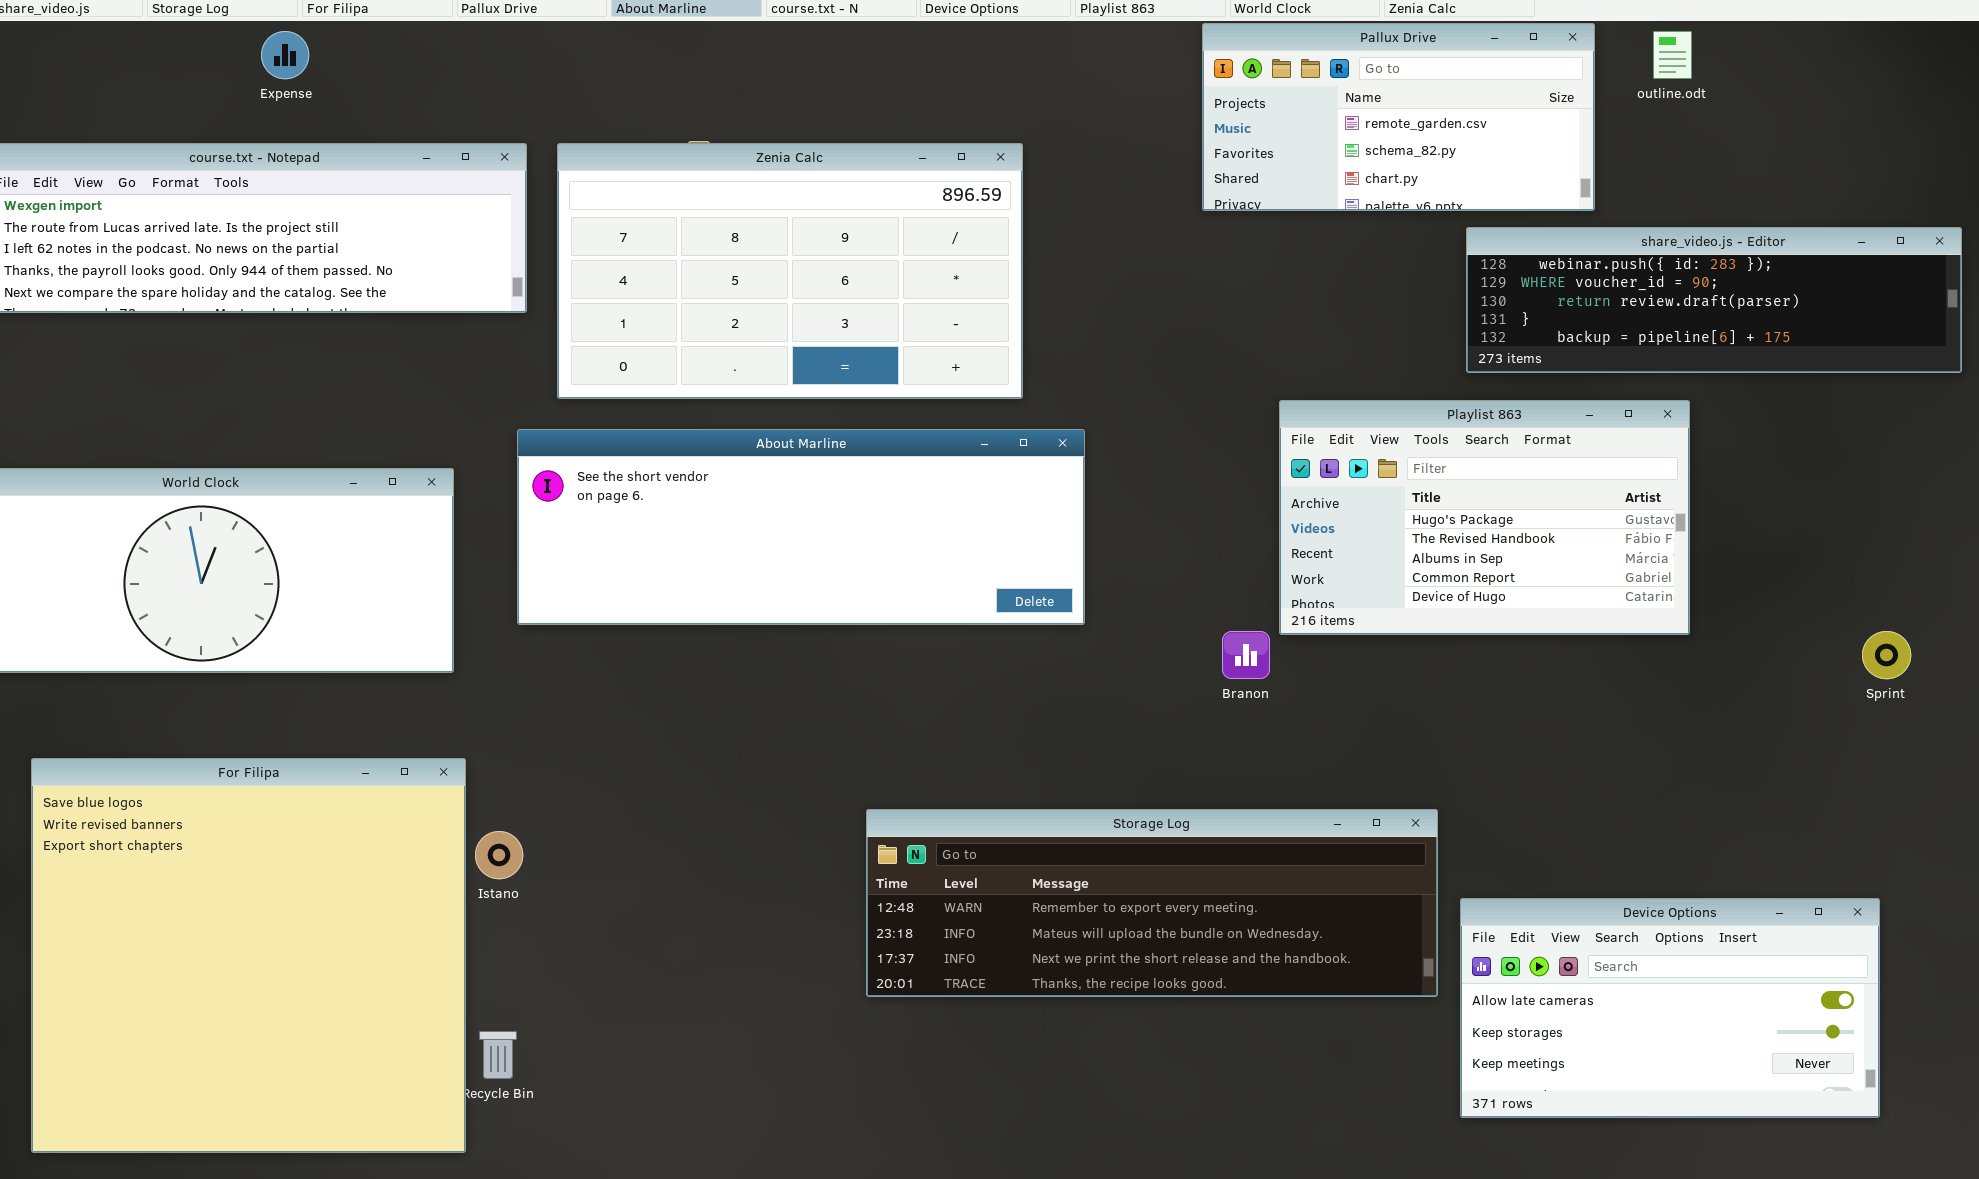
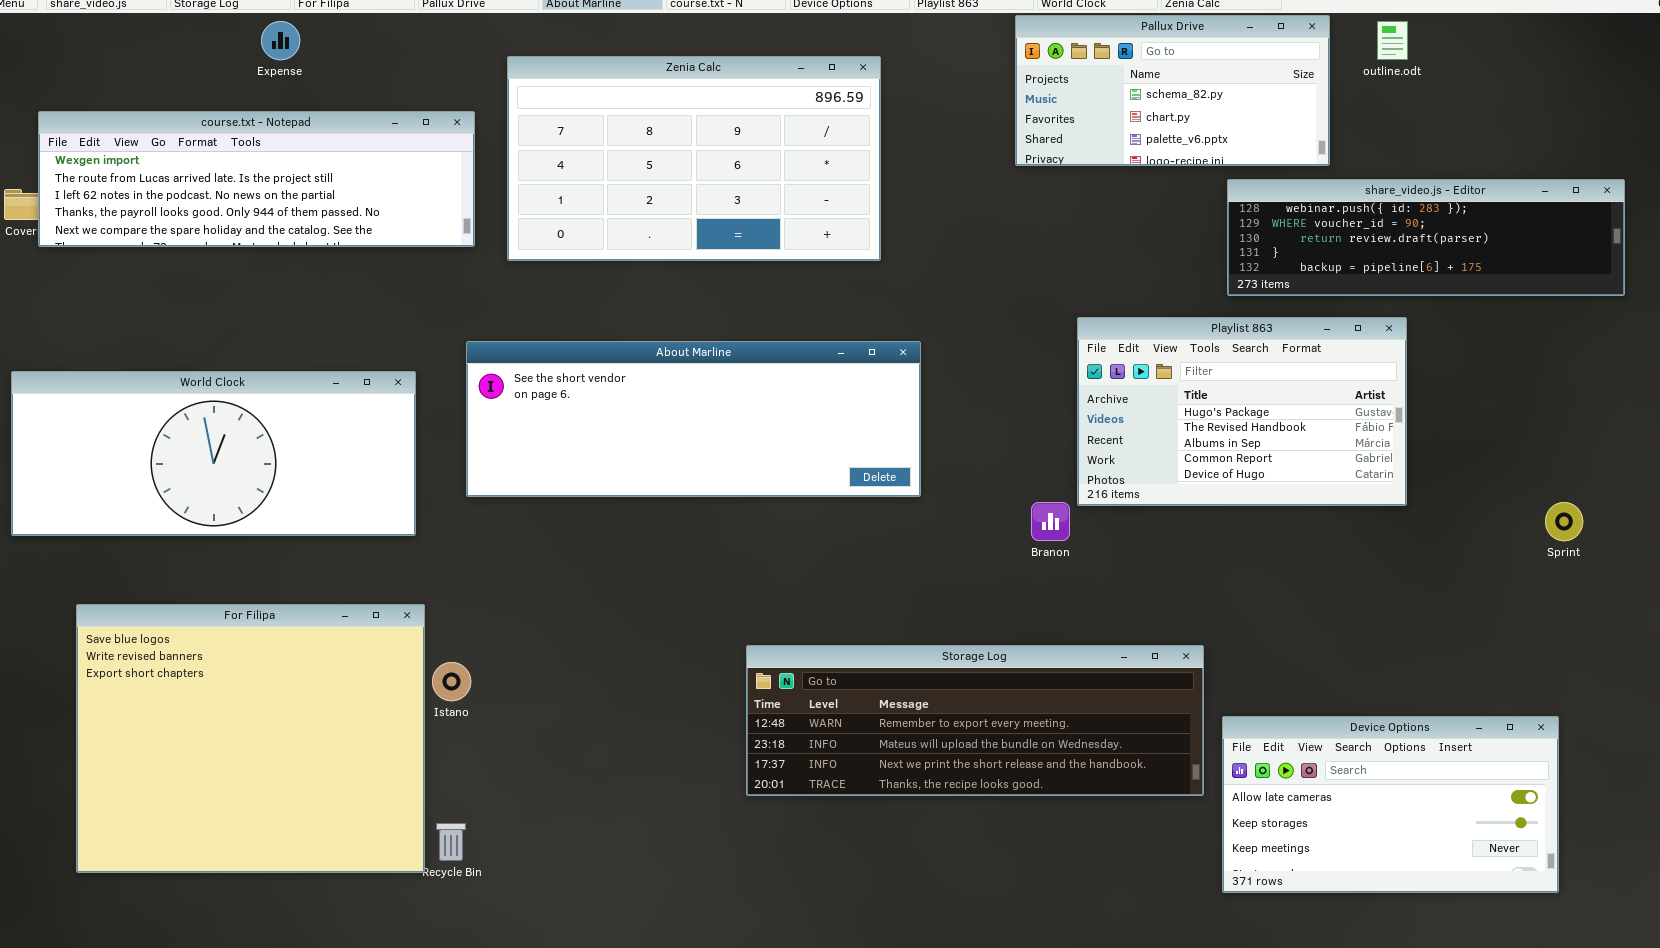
Pallux Drive: [1202,23,1595,211] -> [1015,15,1330,166], scrolled down 1 row
Zenia Calc: [557,143,1023,399] -> [507,56,881,261], moved
For Filipa: [31,758,466,1153] -> [76,604,425,873], resized

